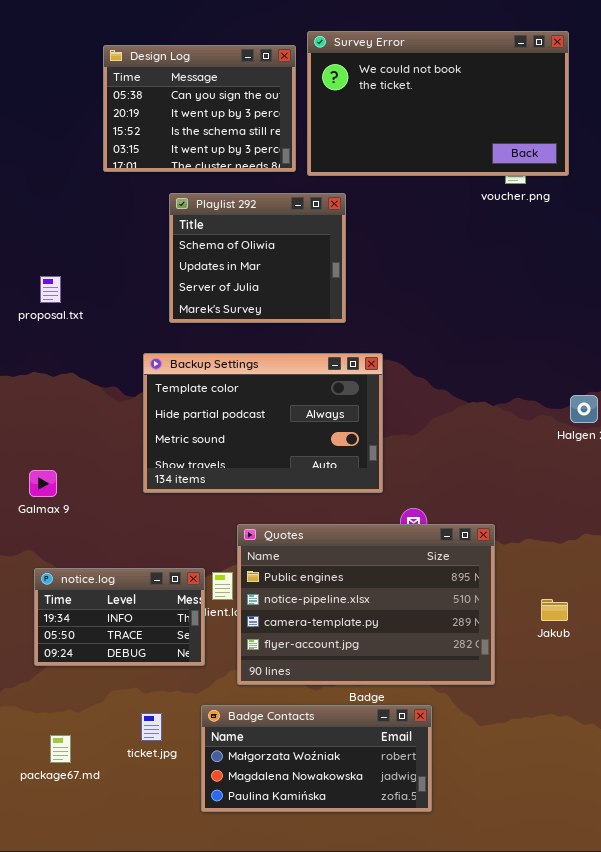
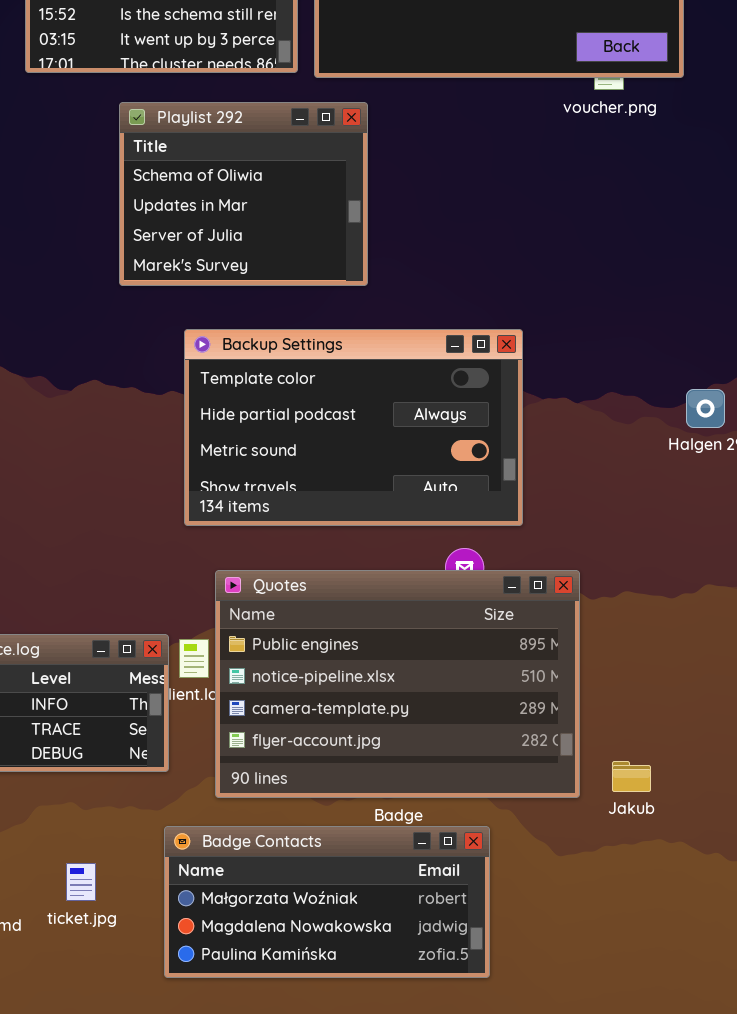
Backup Settings: [143,353,383,493] -> [184,329,523,526], moved
Jakub: [541,599,568,621] -> [612,761,651,792], moved
ticket.jpg: [141,713,162,741] -> [66,863,96,901], moved

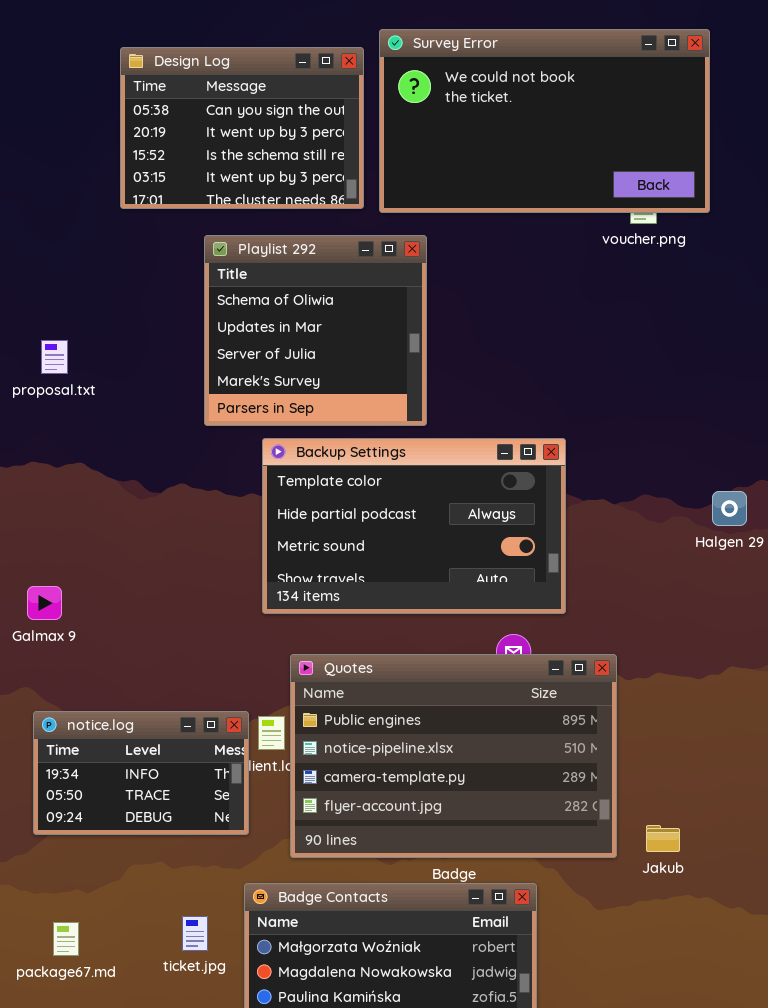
Playlist 292: [119,102,368,286] -> [204,235,427,426], resized
ticket.jpg: [66,863,96,901] -> [182,916,208,951], moved

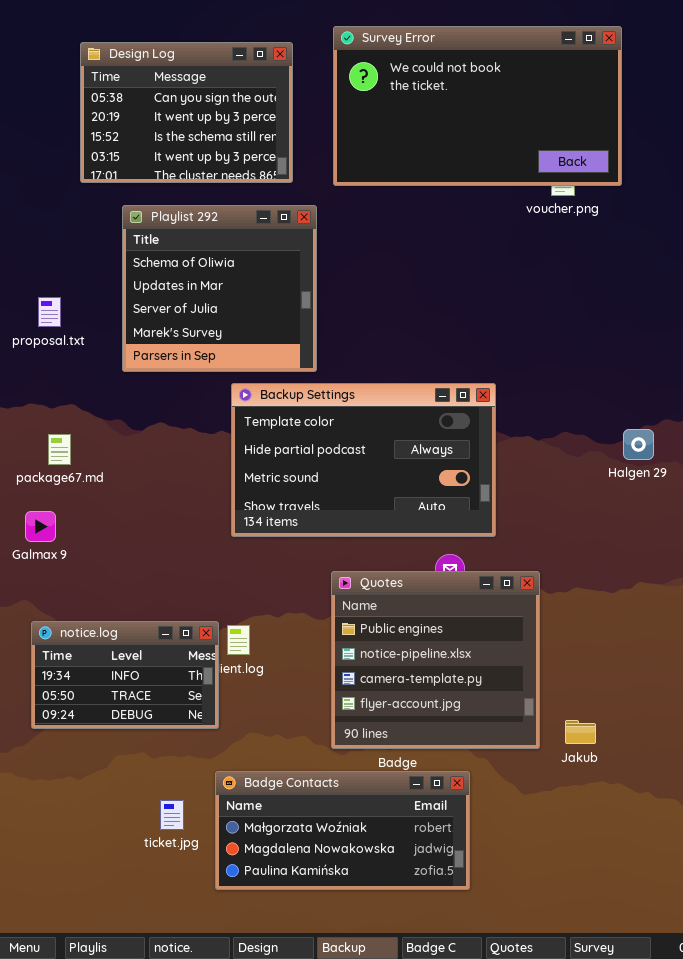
Design Log: [120,47,364,209] -> [80,42,293,183], moved
Playlist 292: [204,235,427,426] -> [122,205,317,372], moved
Quotes: [290,654,617,858] -> [331,571,540,749], resized
package67.md: [53,922,79,956] -> [48,434,71,465], moved

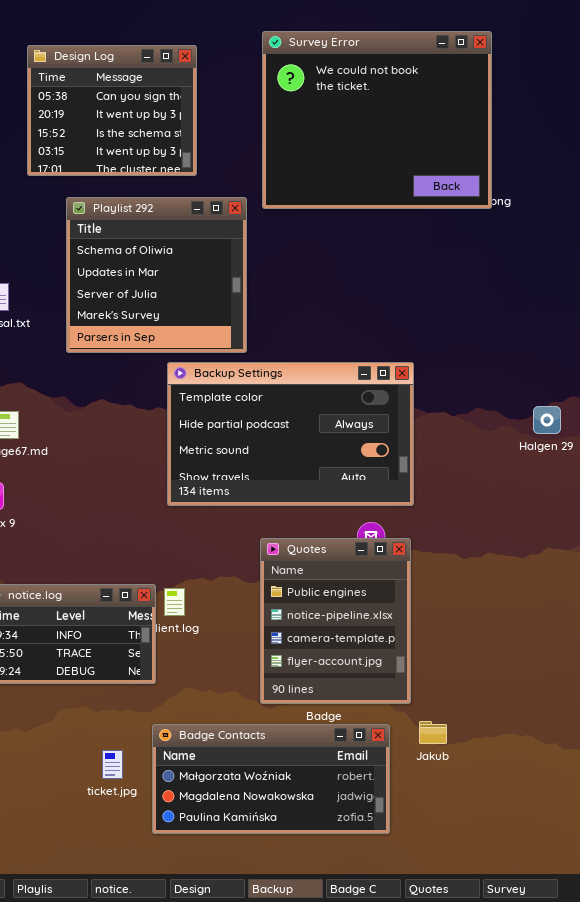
Survey Error: [333,26,622,186] -> [262,31,492,209], resized
Design Log: [80,42,293,183] -> [27,45,197,176], resized
Quotes: [331,571,540,749] -> [260,538,411,704], resized
Jakub: [565,720,596,744] -> [419,721,447,744], moved

